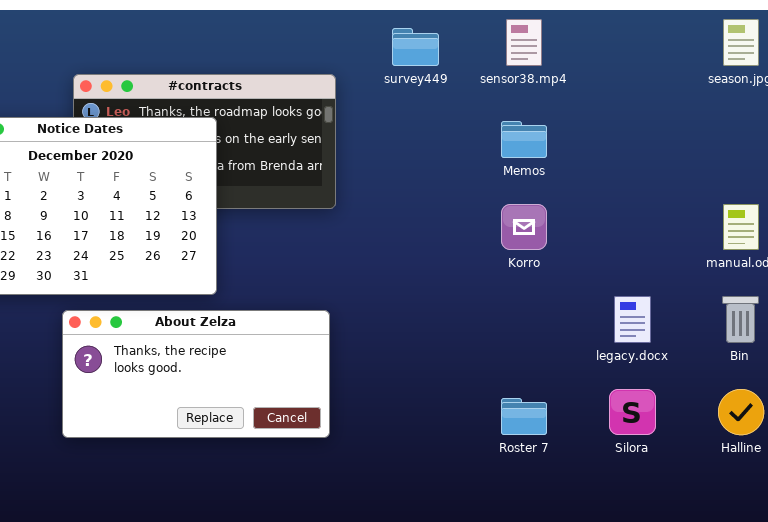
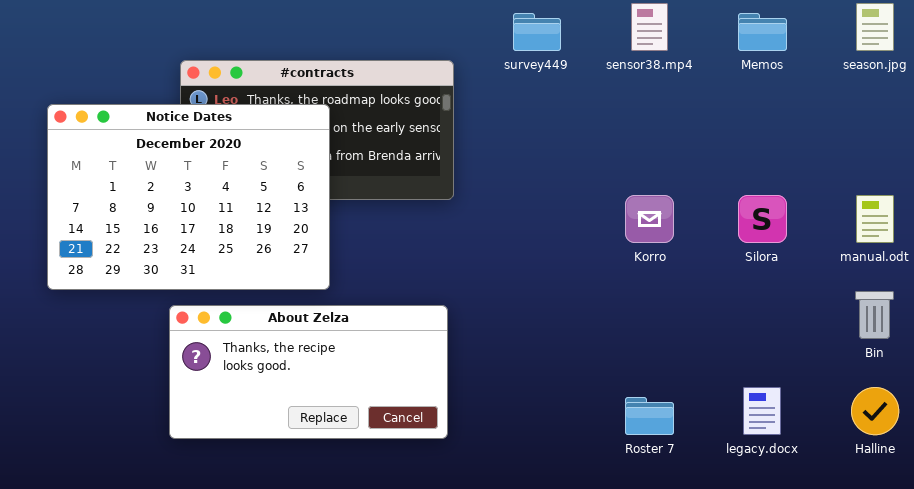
Memos: [501,121,547,158] -> [738,13,787,51], moved
legacy.docx: [614,296,651,343] -> [743,387,781,435], moved
Silora: [609,389,656,435] -> [738,195,787,243], moved

